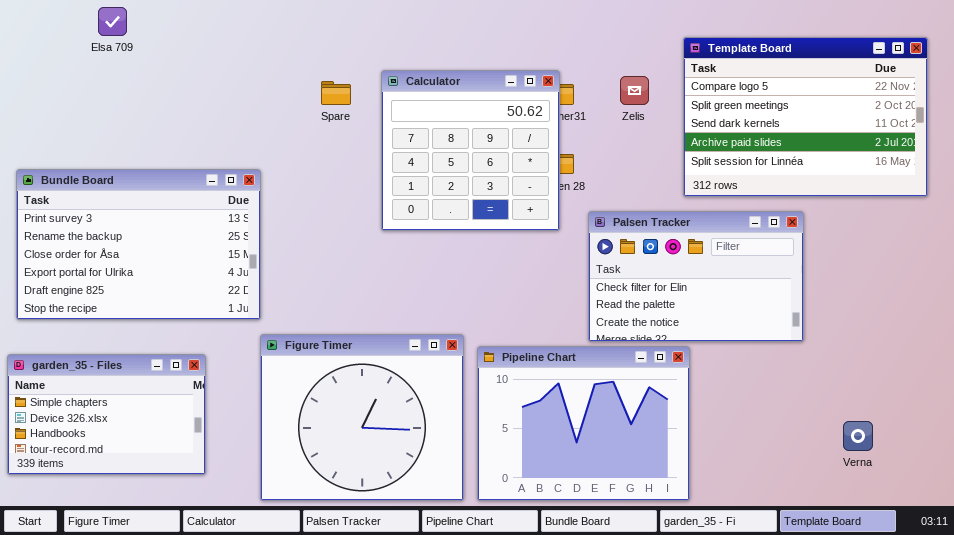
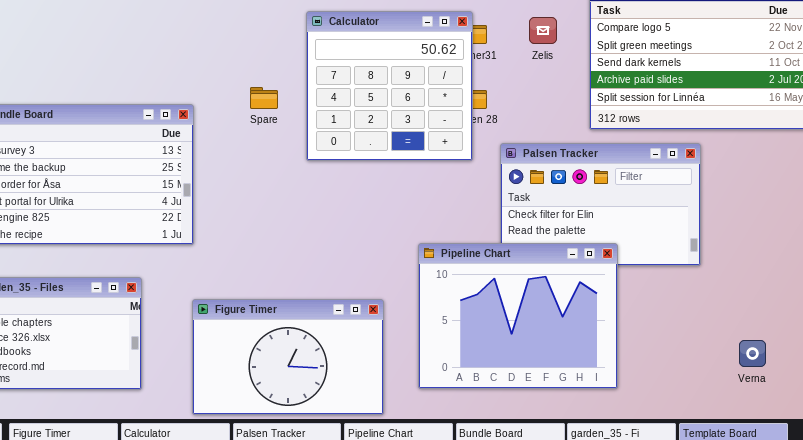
Spare: [321,81,351,105] -> [250,87,278,109], moved
Figure Timer: [260,334,464,501] -> [192,299,384,415], resized
Pipeline Chart: [477,346,690,501] -> [418,243,618,389], moved

